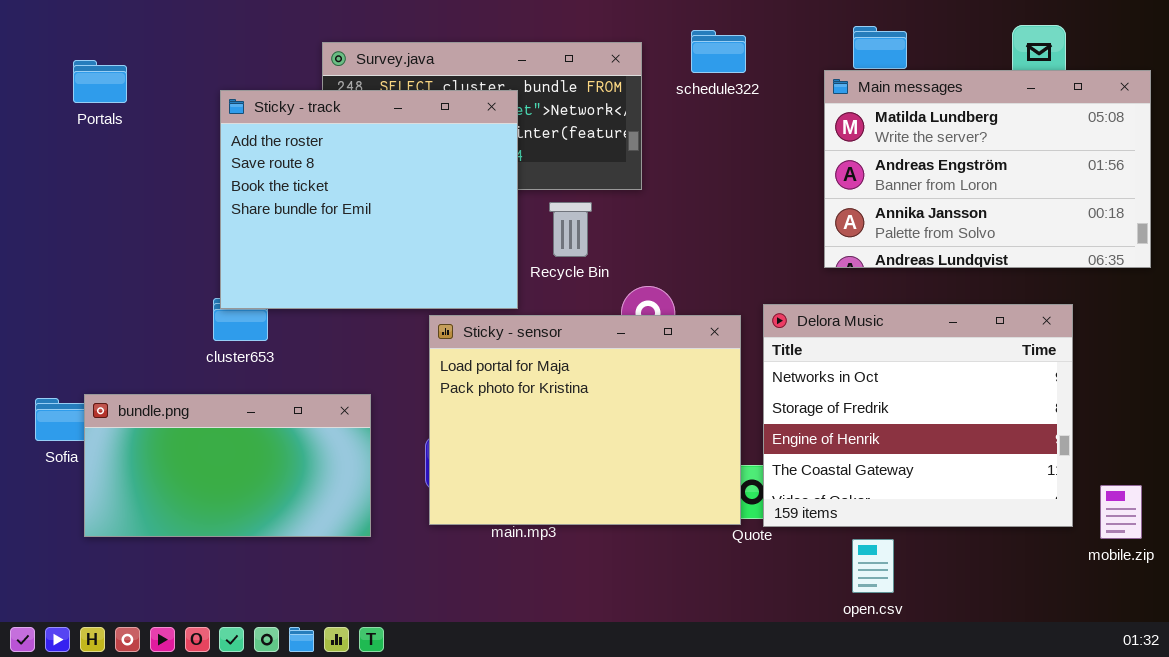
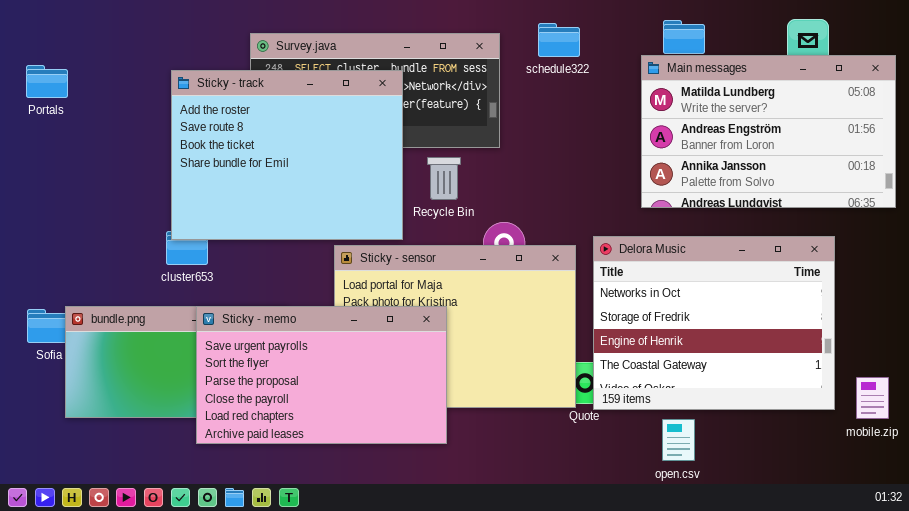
Portals: [73,60,127,103] -> [26,65,68,98], moved
Sticky - memo: none -> [196,306,447,444], opened

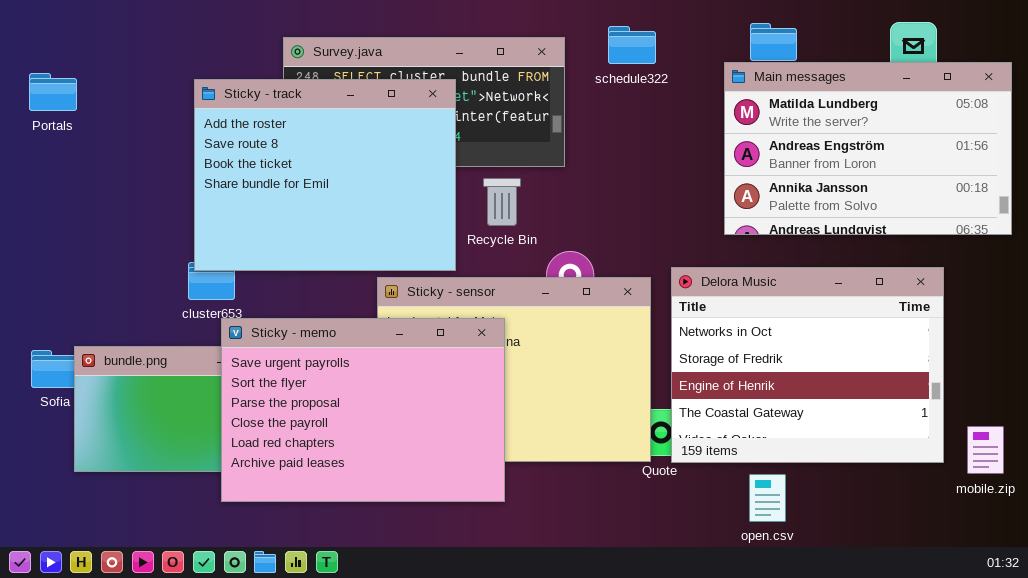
Sticky - memo: [196,306,447,444] -> [221,318,505,502], resized

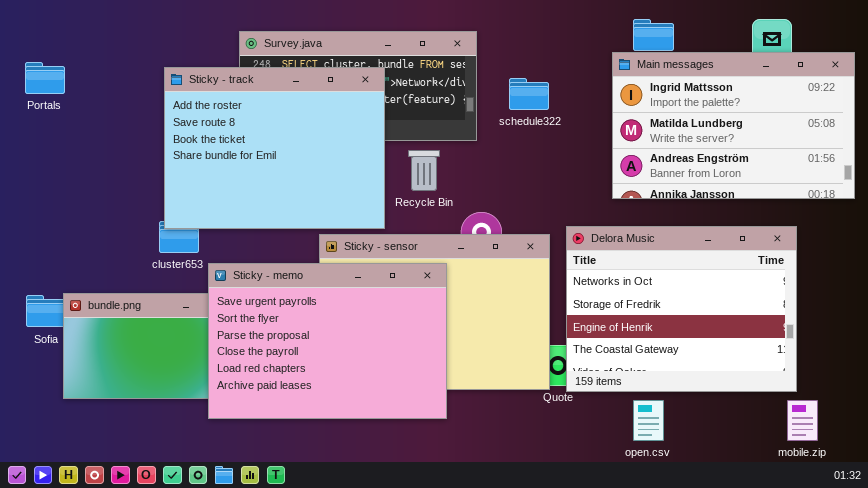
schedule322: [608,26,656,64] -> [509,78,549,110], moved
Main messages: [724,62,1012,235] -> [612,52,855,199], scrolled up 1 row
Sticky - memo: [221,318,505,502] -> [208,263,447,419], moved
mobile.zip: [967,426,1004,474] -> [787,400,818,441], moved

